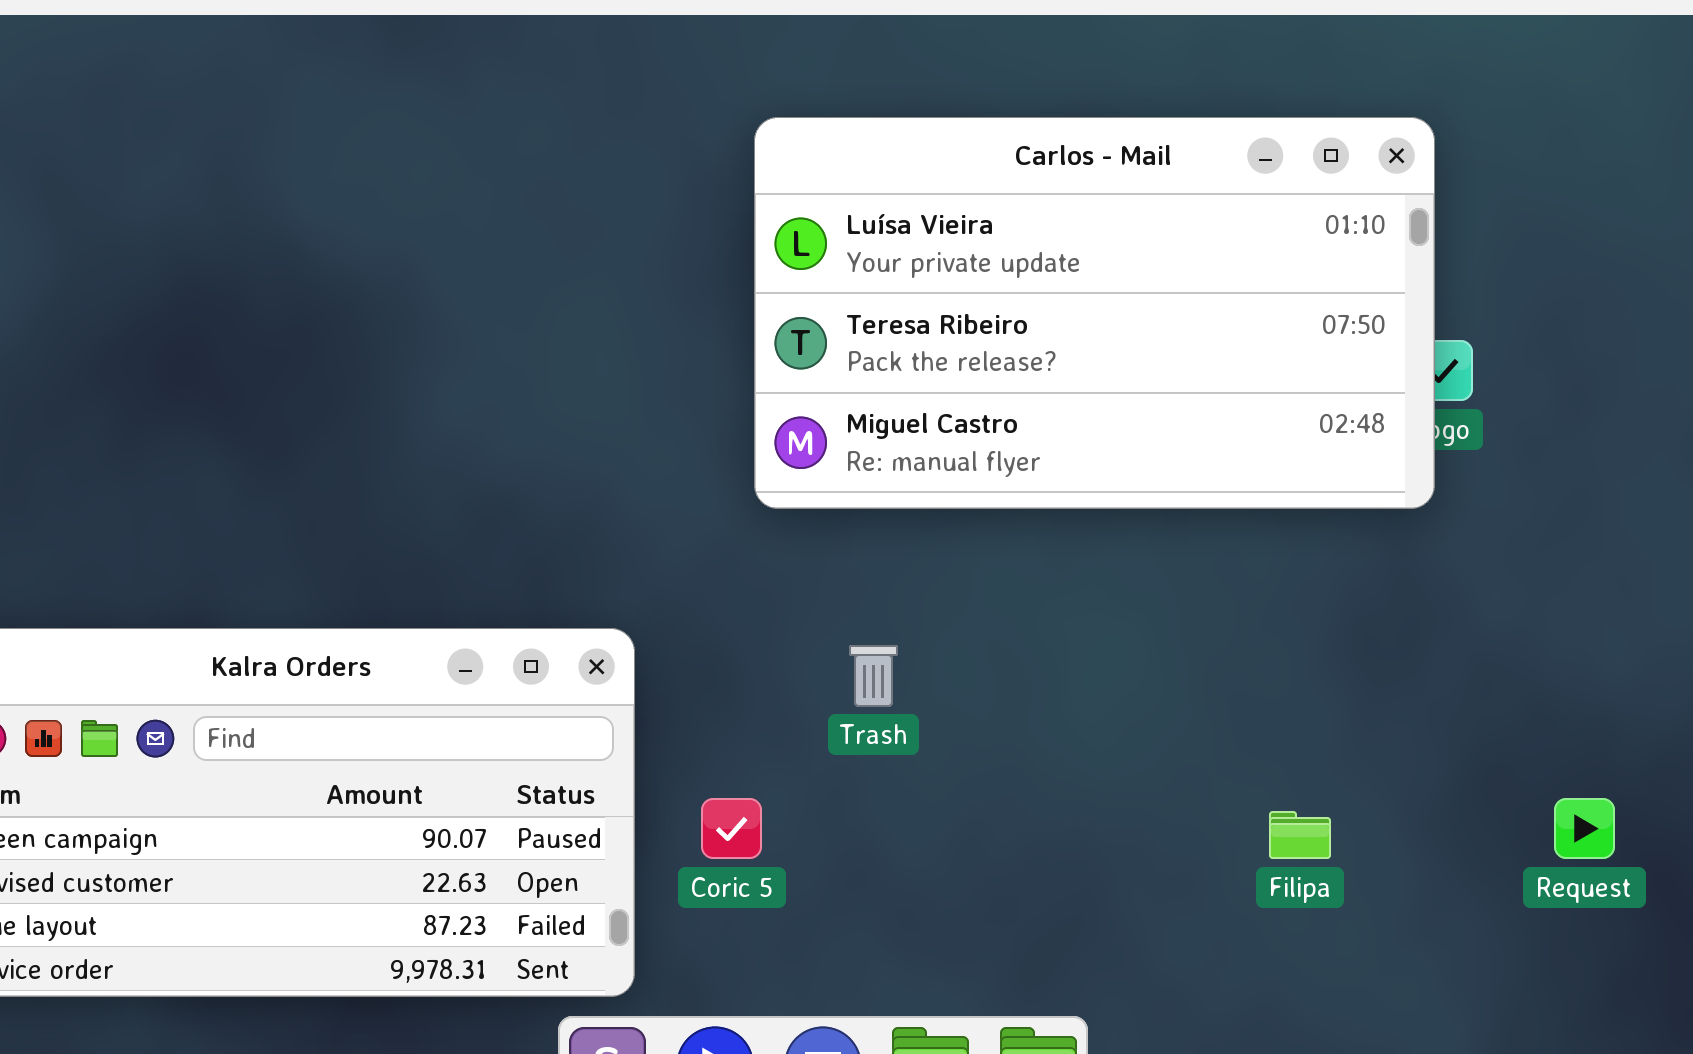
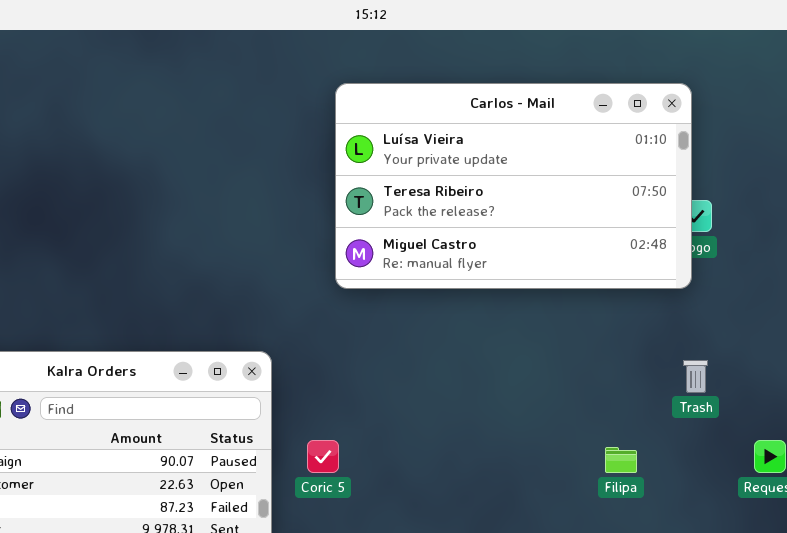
Trash: [849,645,898,707] -> [683,360,708,393], moved

